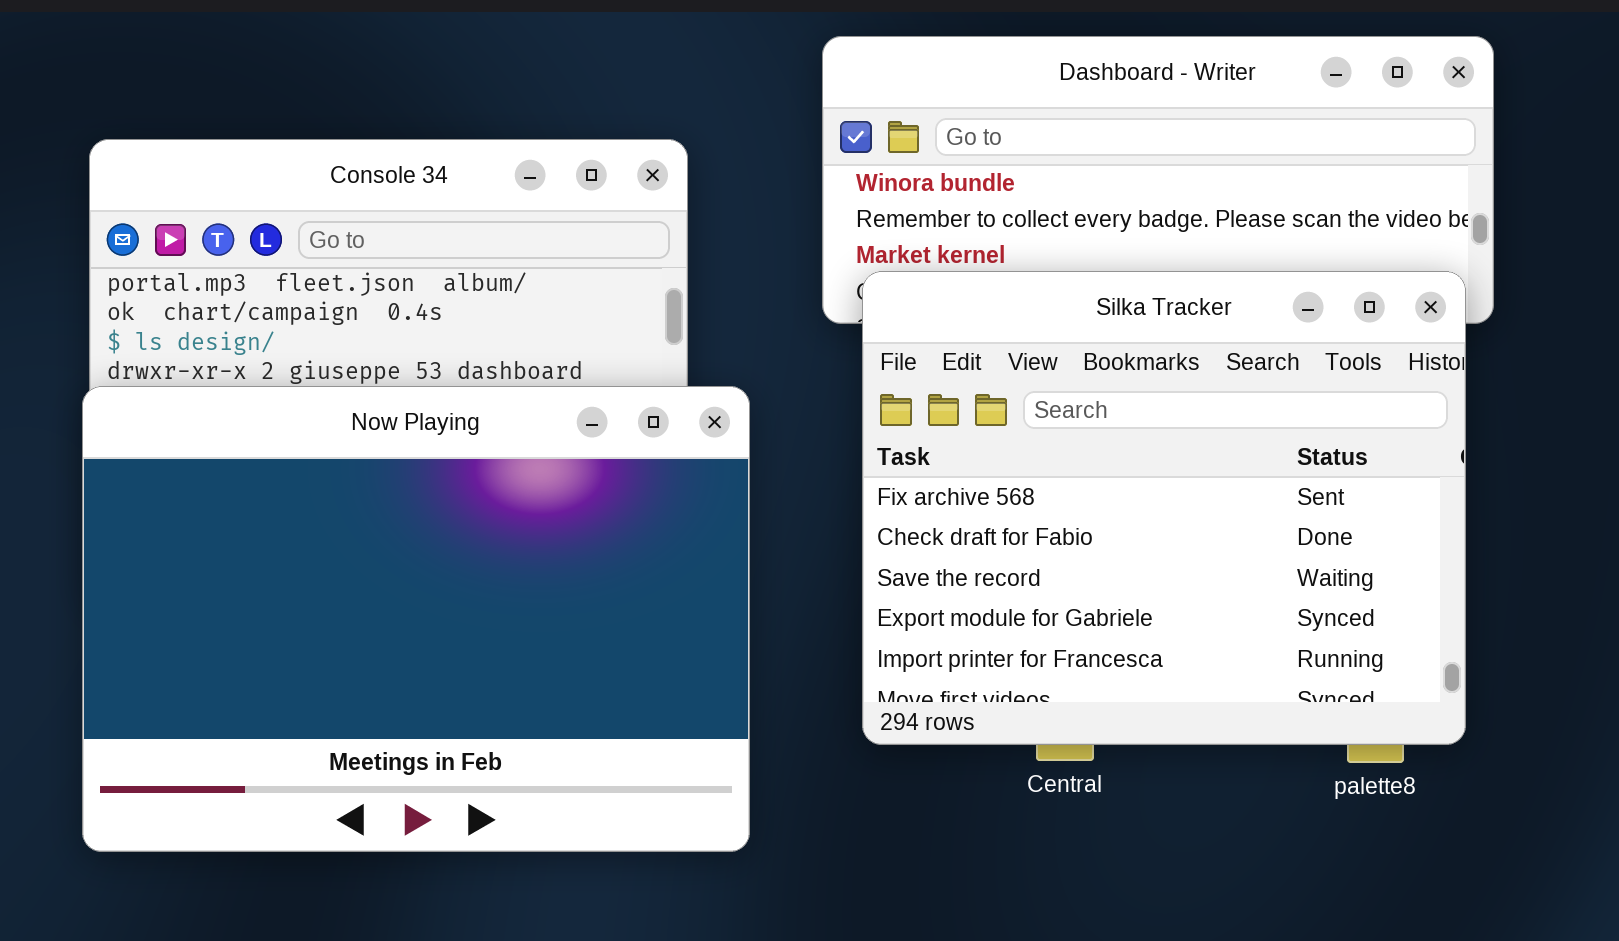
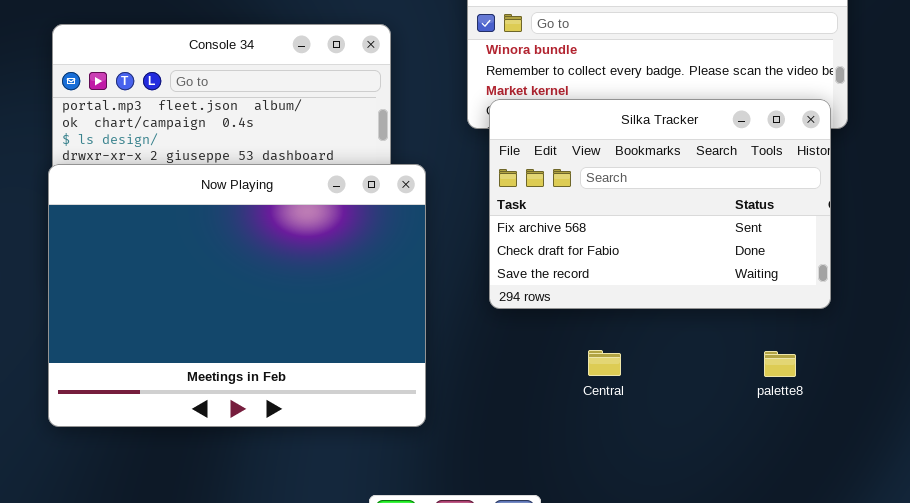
Silka Tracker: [862,271,1466,745] -> [489,99,831,309], resized

